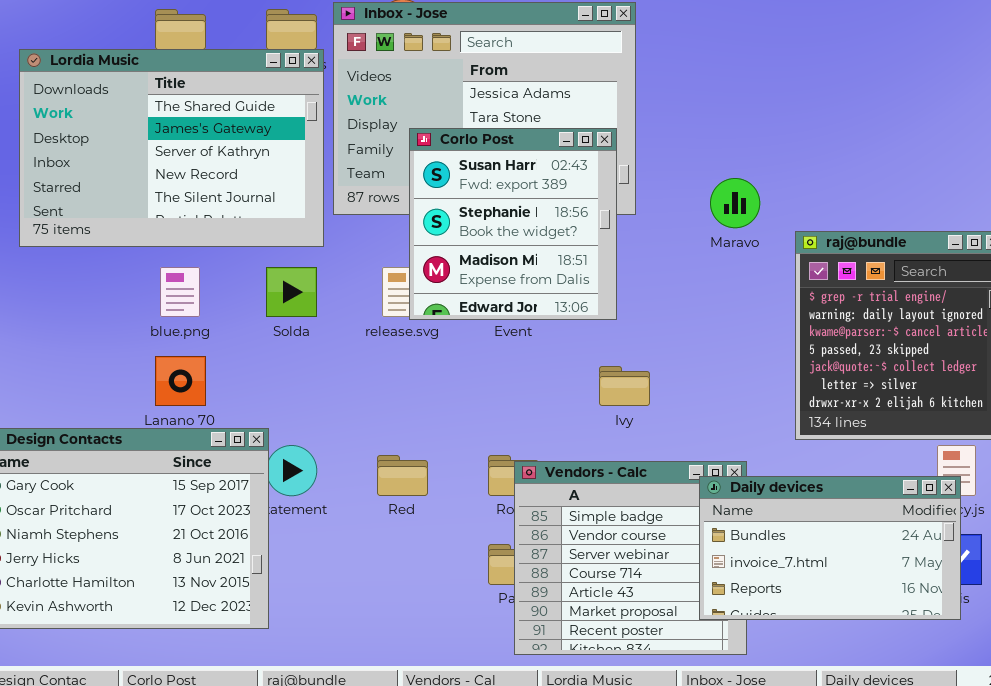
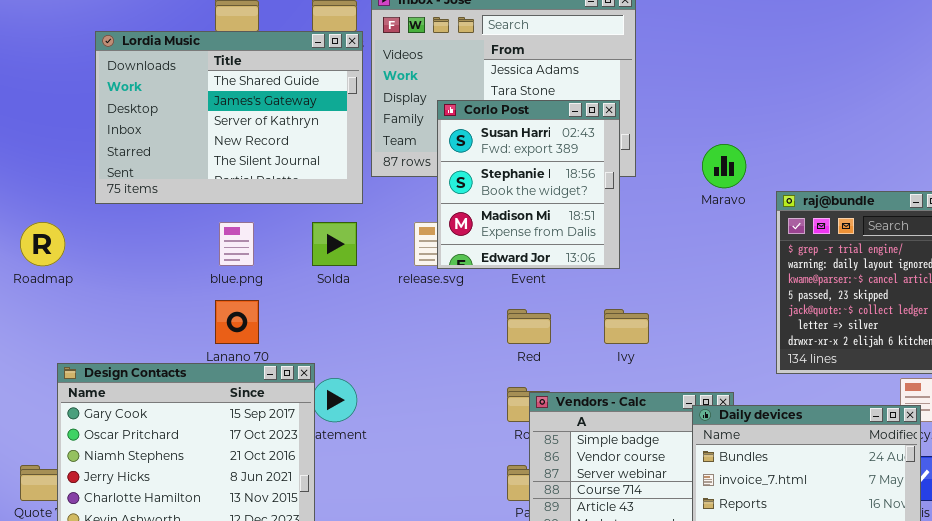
Red: [377,455,428,496] -> [507,309,551,344], moved

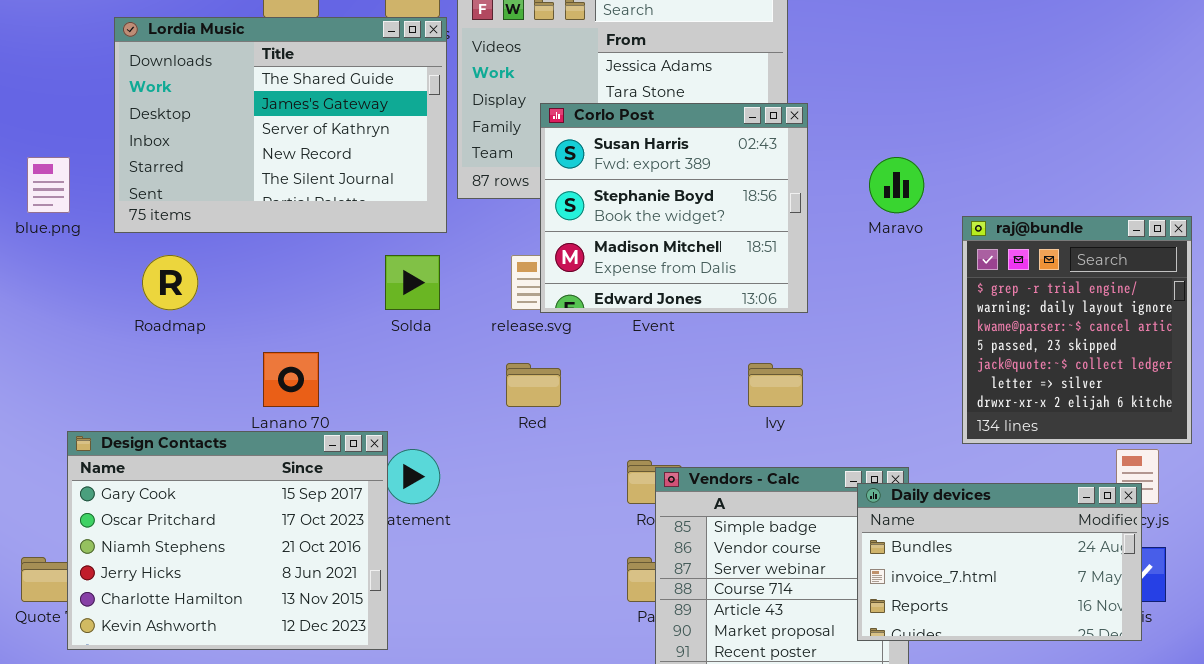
Corlo Post: [437,100,620,269] -> [540,103,808,313], resized
Roadmap: [20,222,65,266] -> [142,255,198,310], moved
blue.png: [219,222,254,266] -> [27,157,70,213], moved
Red: [507,309,551,344] -> [506,363,561,407], moved

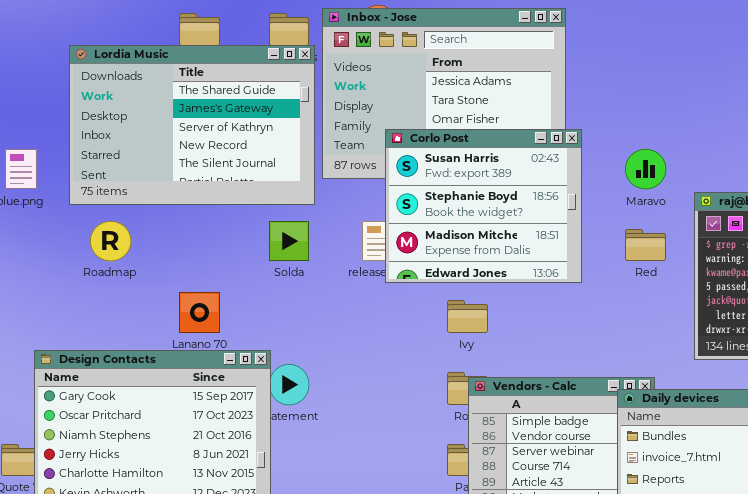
Corlo Post: [540,103,808,313] -> [385,129,582,283], moved
Red: [506,363,561,407] -> [625,229,666,261], moved
Ivy: [748,363,803,407] -> [447,300,488,333], moved

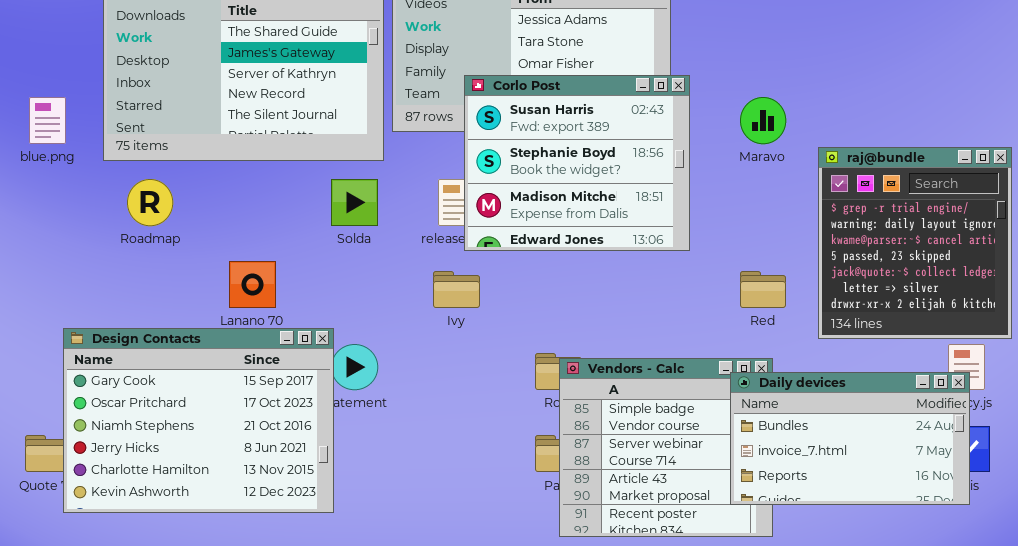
Red: [625,229,666,261] -> [740,271,786,308], moved
Ivy: [447,300,488,333] -> [433,271,480,308], moved

